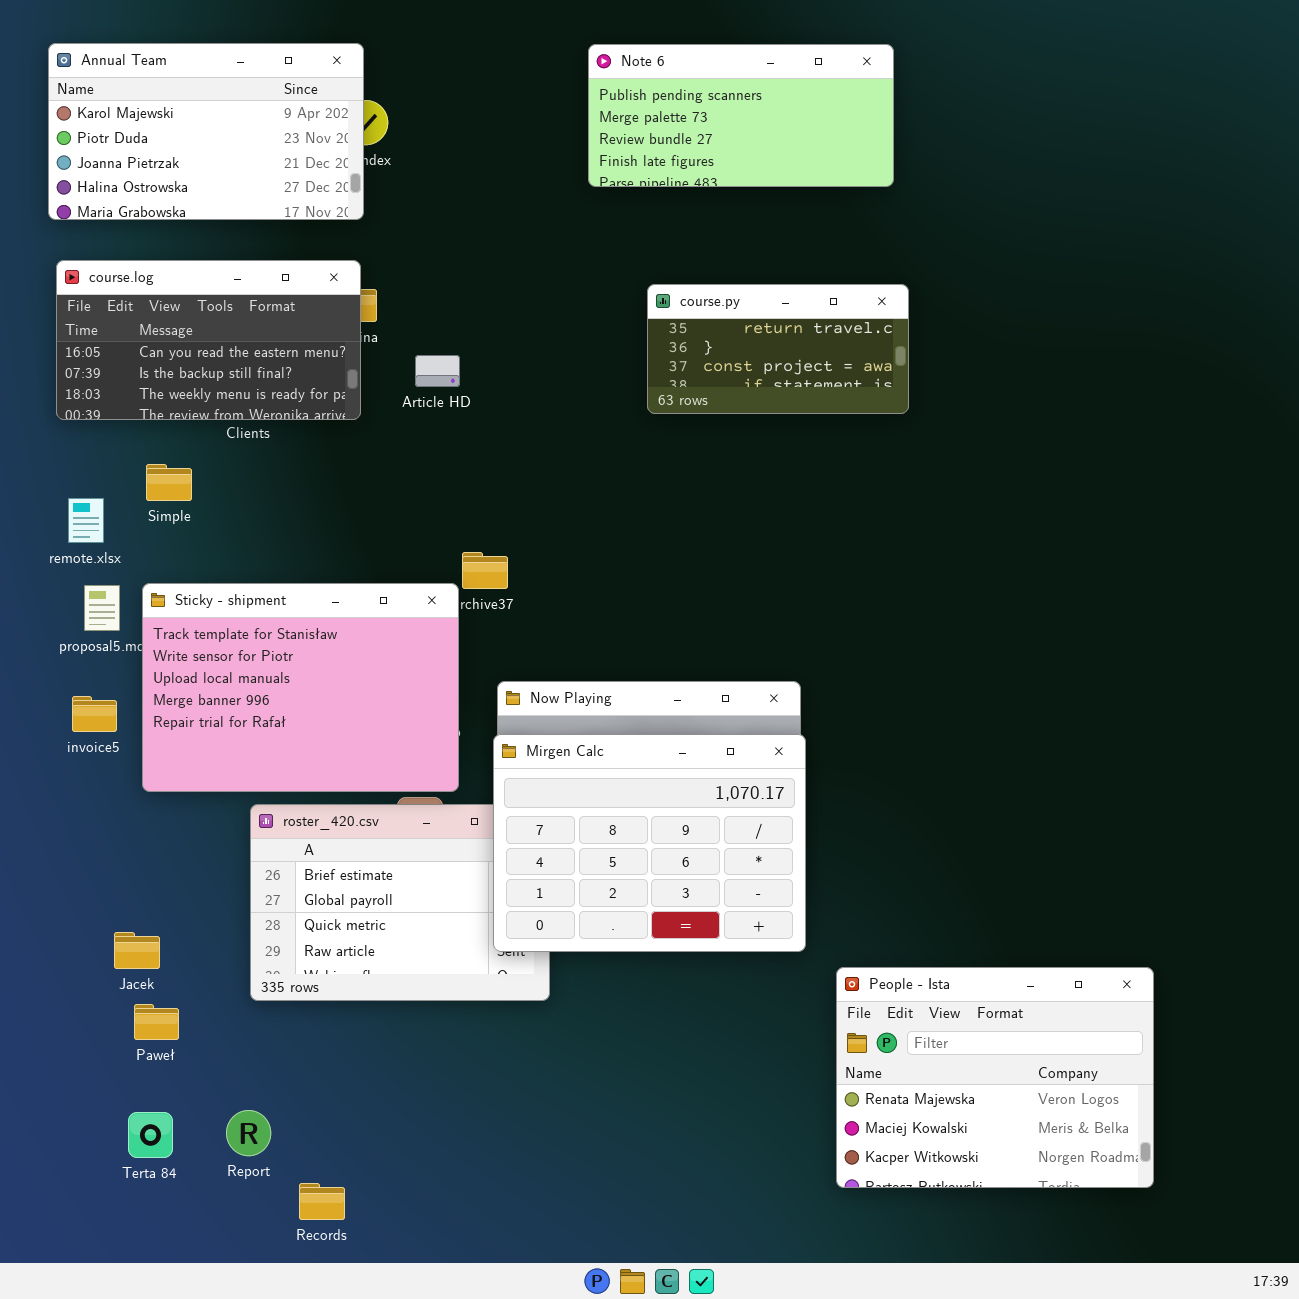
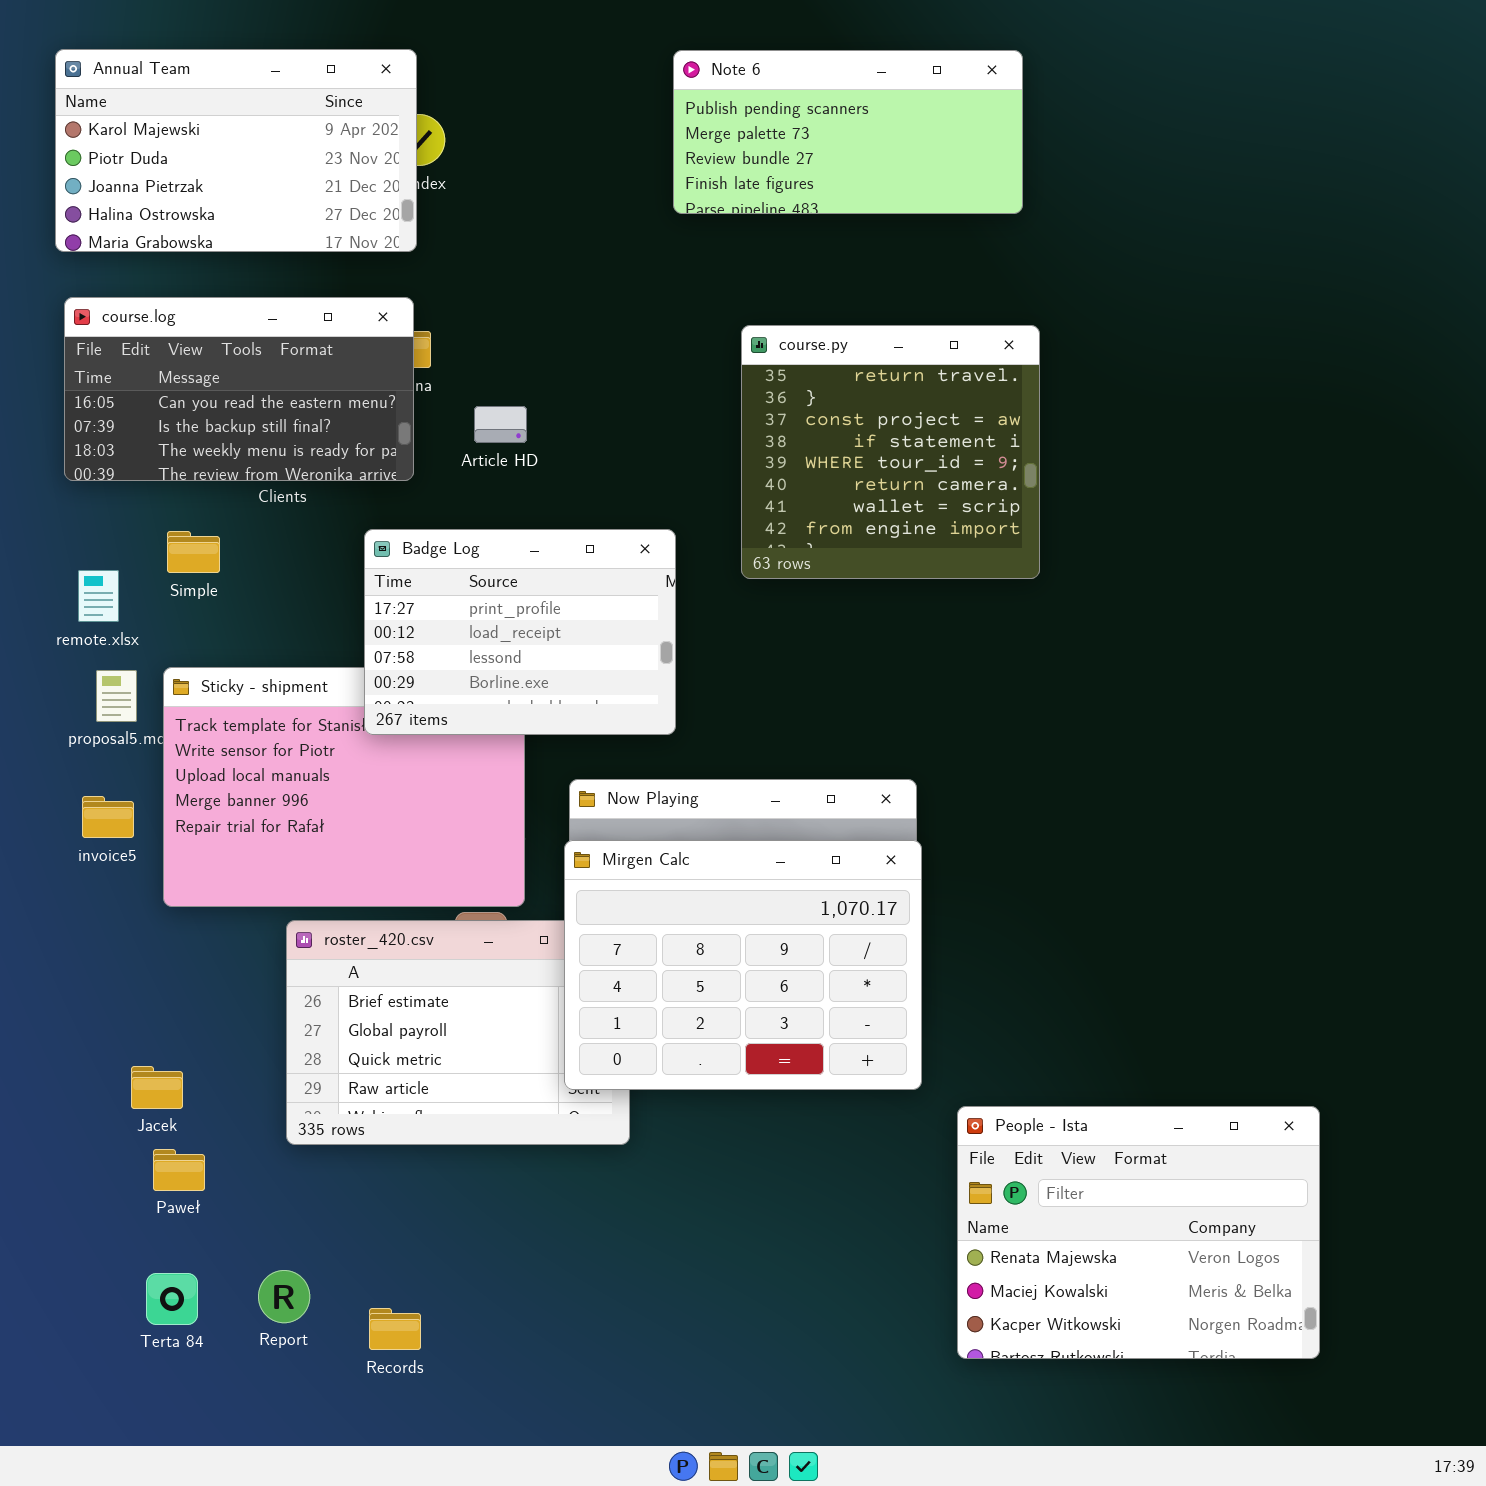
course.py: [647,284,909,414] -> [741,325,1040,579], resized
Badge Log: none -> [364,529,676,735], opened
Records: [299,1183,345,1220] -> [369,1308,421,1350], moved

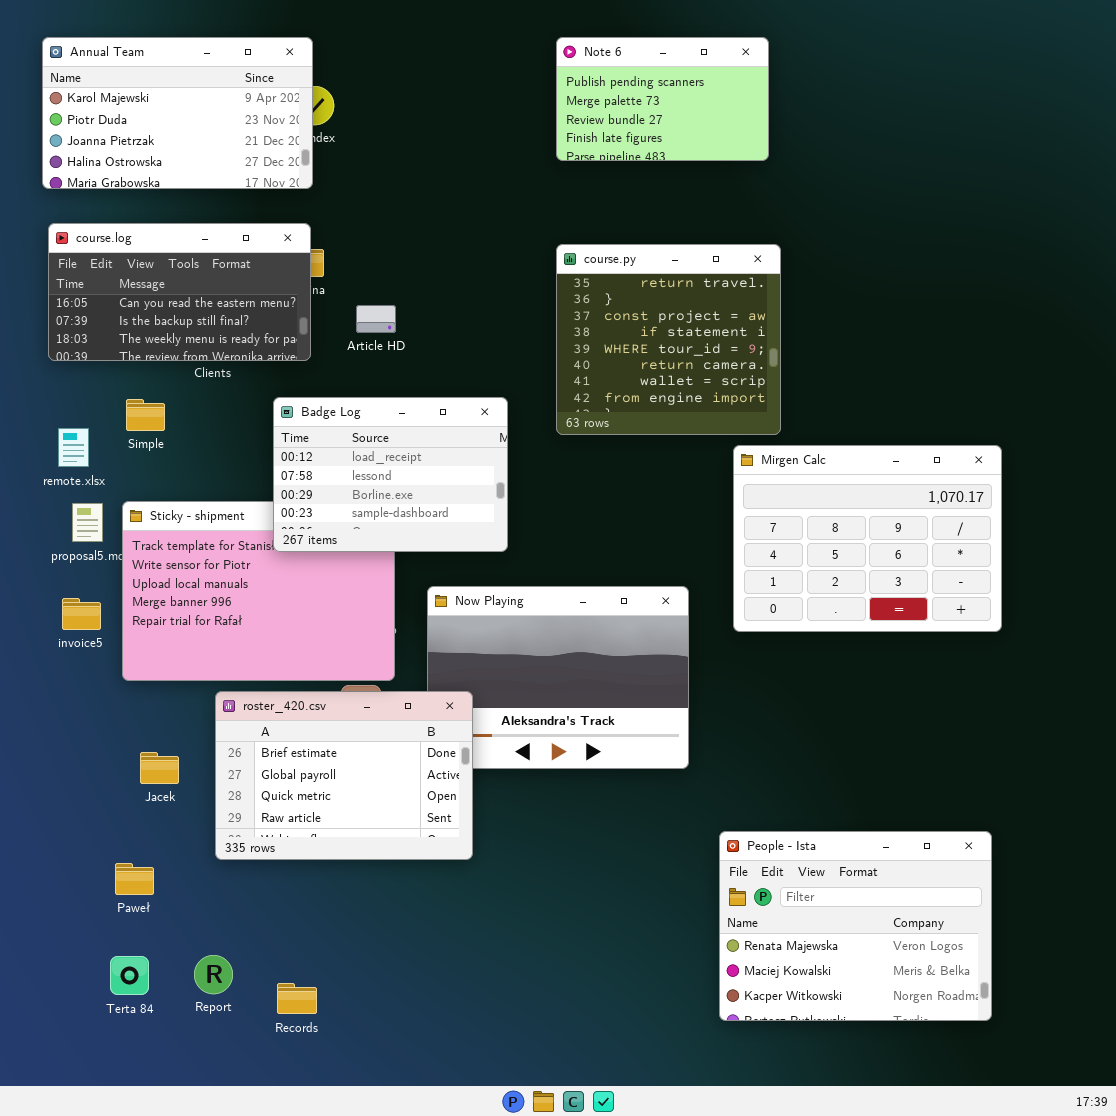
Note 6: [673,50,1023,214] -> [556,37,769,161], resized
Badge Log: [364,529,676,735] -> [273,397,508,552], scrolled down 1 row
Mirgen Calc: [564,840,922,1090] -> [733,445,1002,632], moved
Jacek: [131,1066,183,1109] -> [140,752,179,784], moved

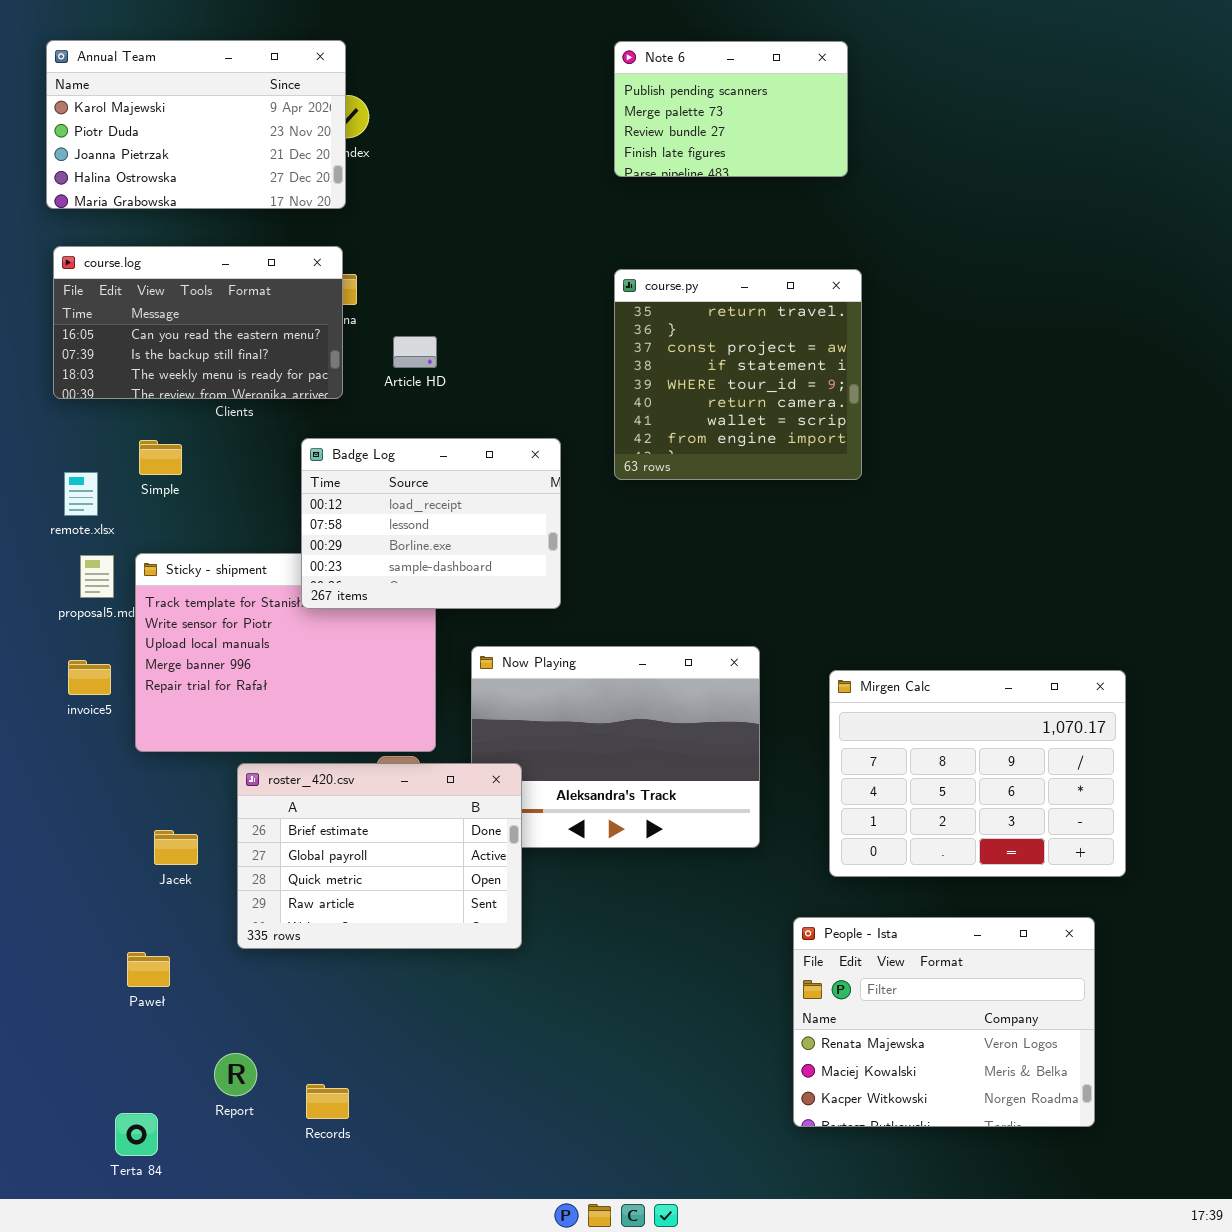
Mirgen Calc: [733,445,1002,632] -> [829,670,1126,877], moved
Terta 84: [110,956,149,995] -> [115,1113,158,1156], moved

